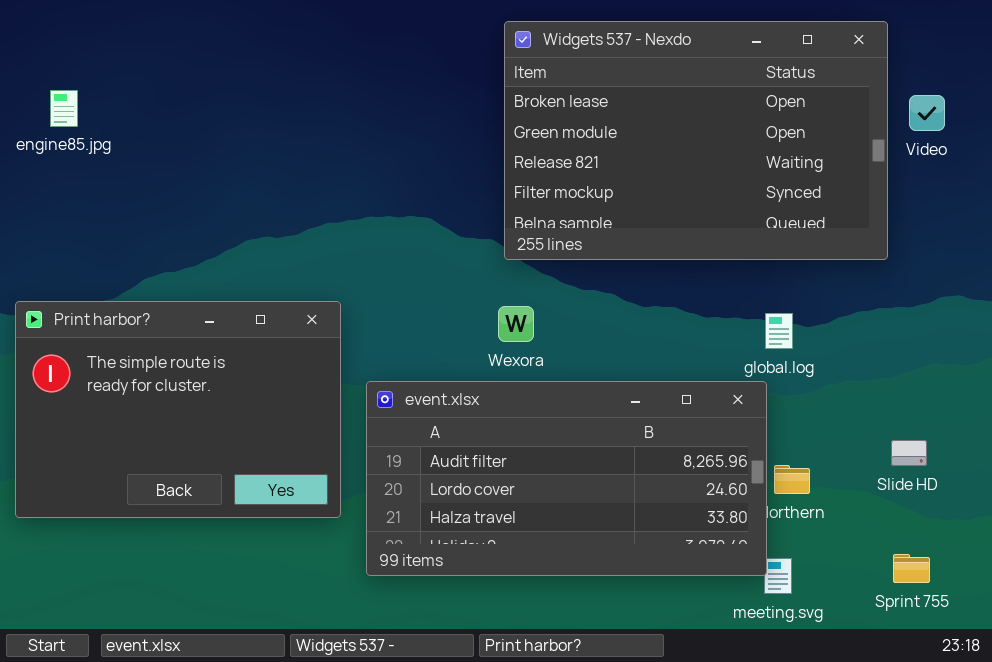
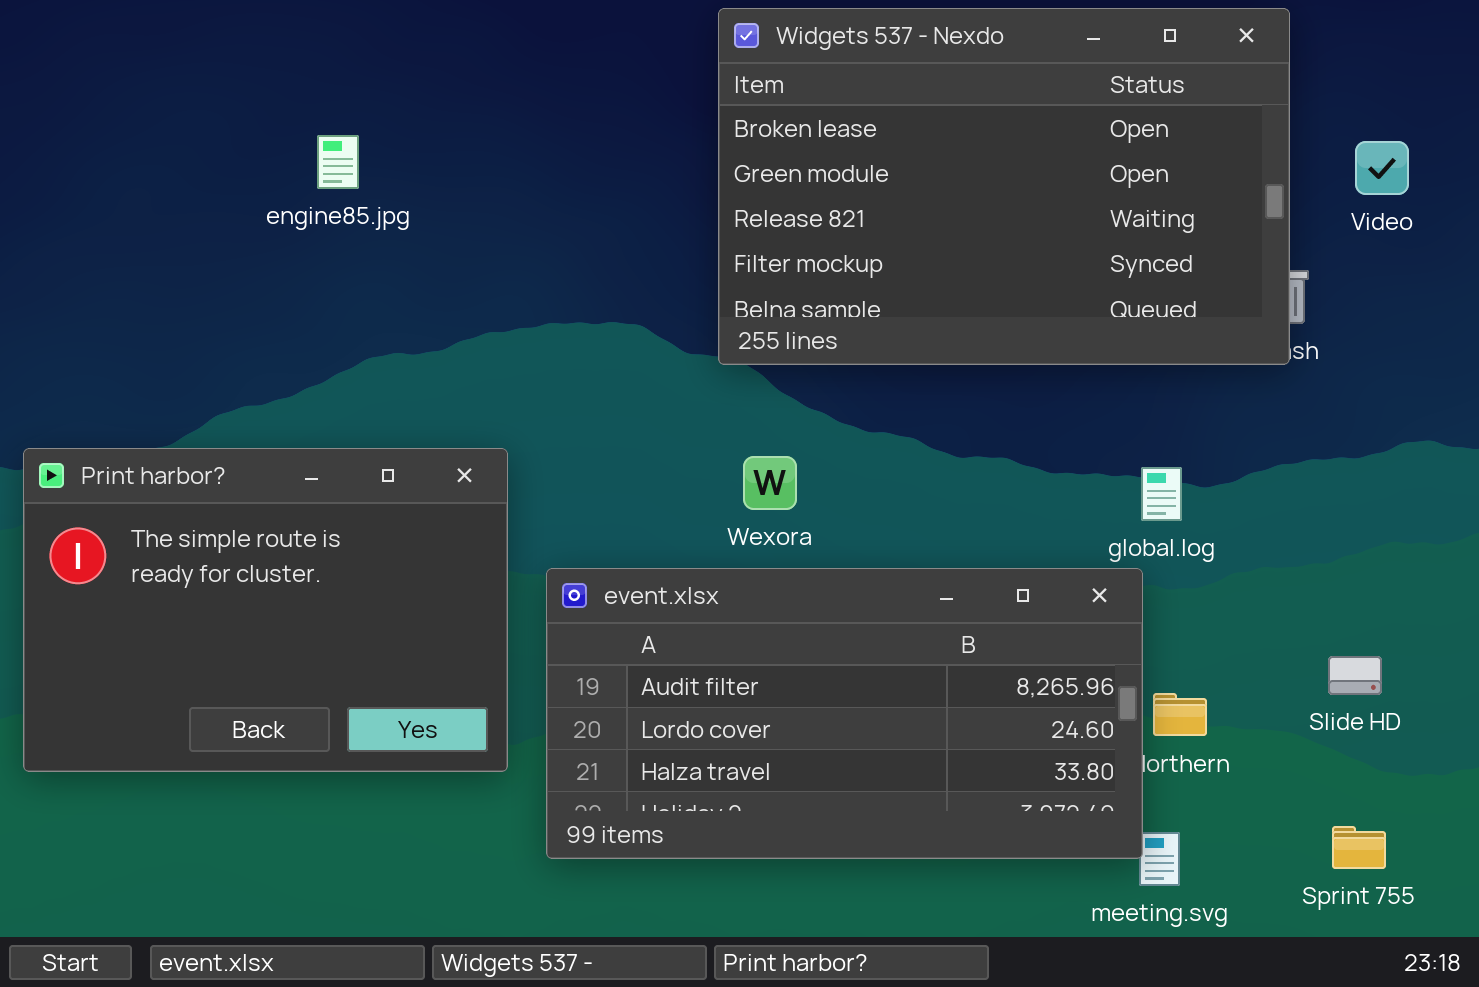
Widgets 537 - Nexdo: [504,21,888,260] -> [718,8,1290,365], moved
engine85.jpg: [50,90,78,127] -> [317,135,359,189], moved

